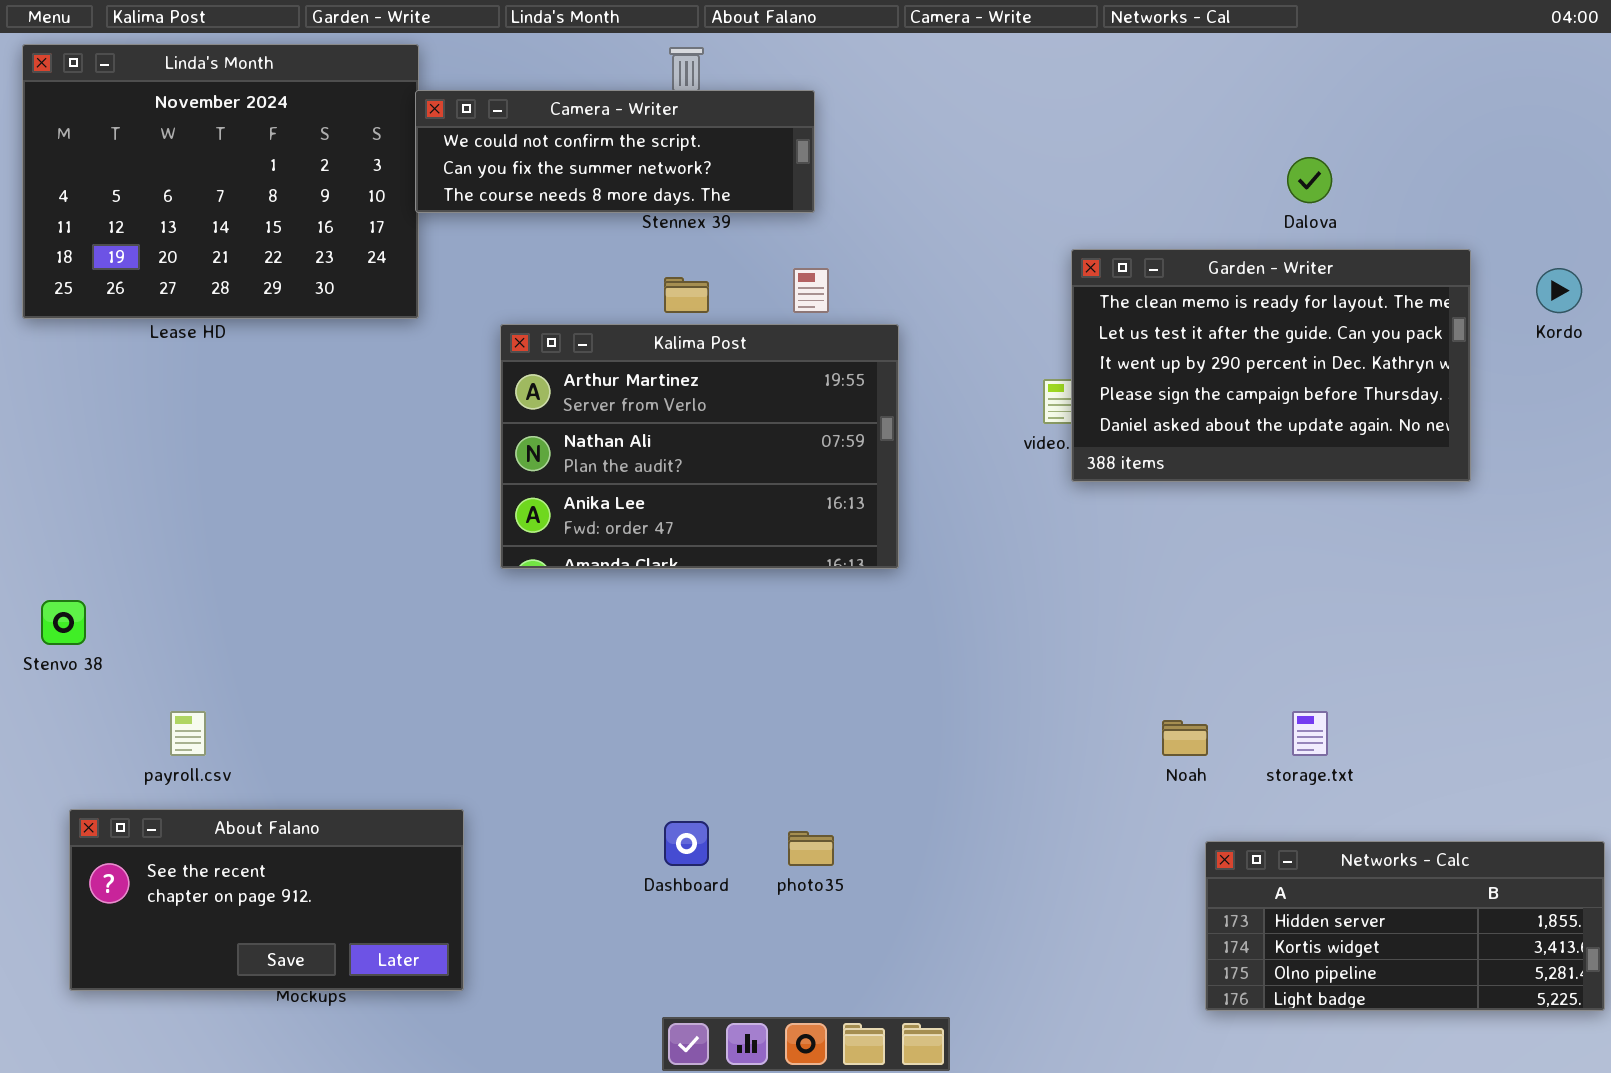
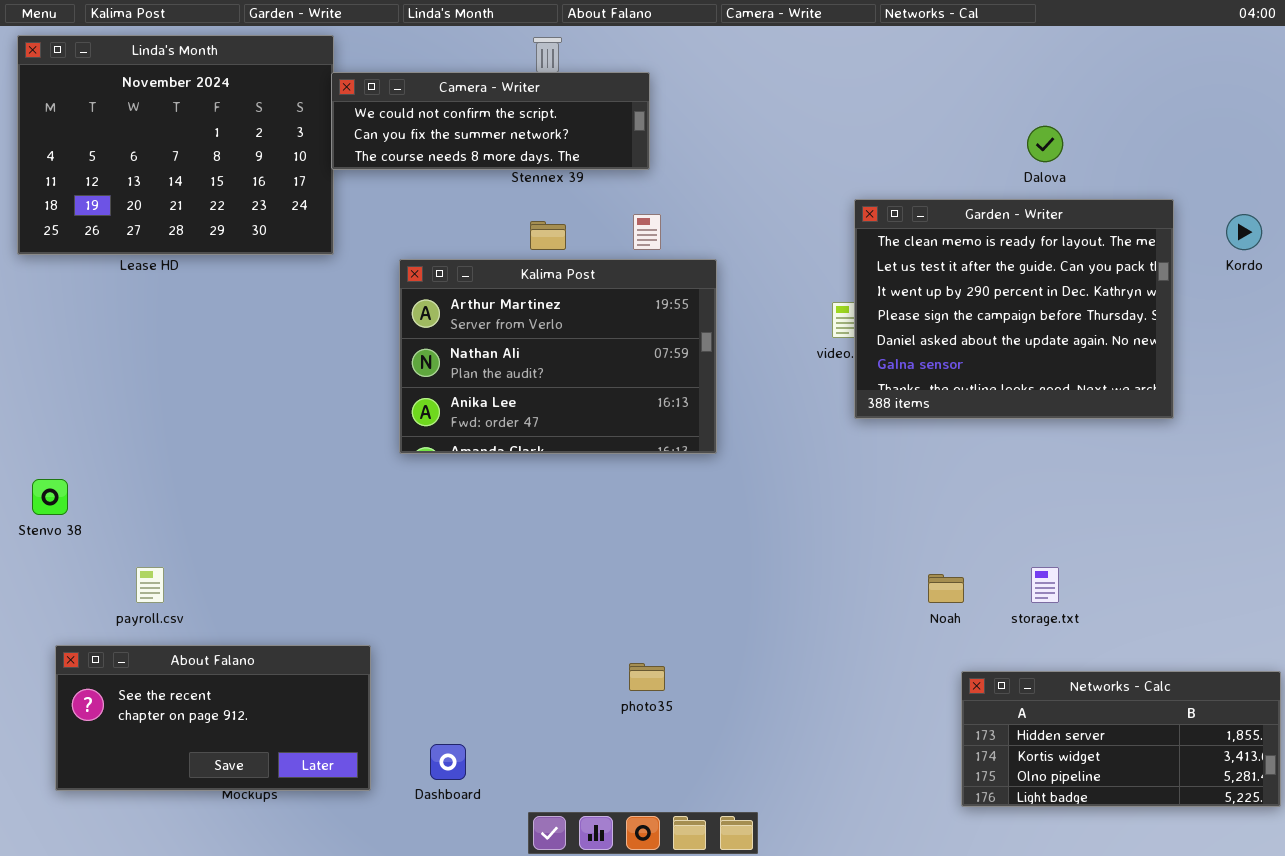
Garden - Writer: [1071,249,1471,482] -> [854,199,1174,419], resized
Dashboard: [664,821,709,866] -> [430,744,466,780], moved

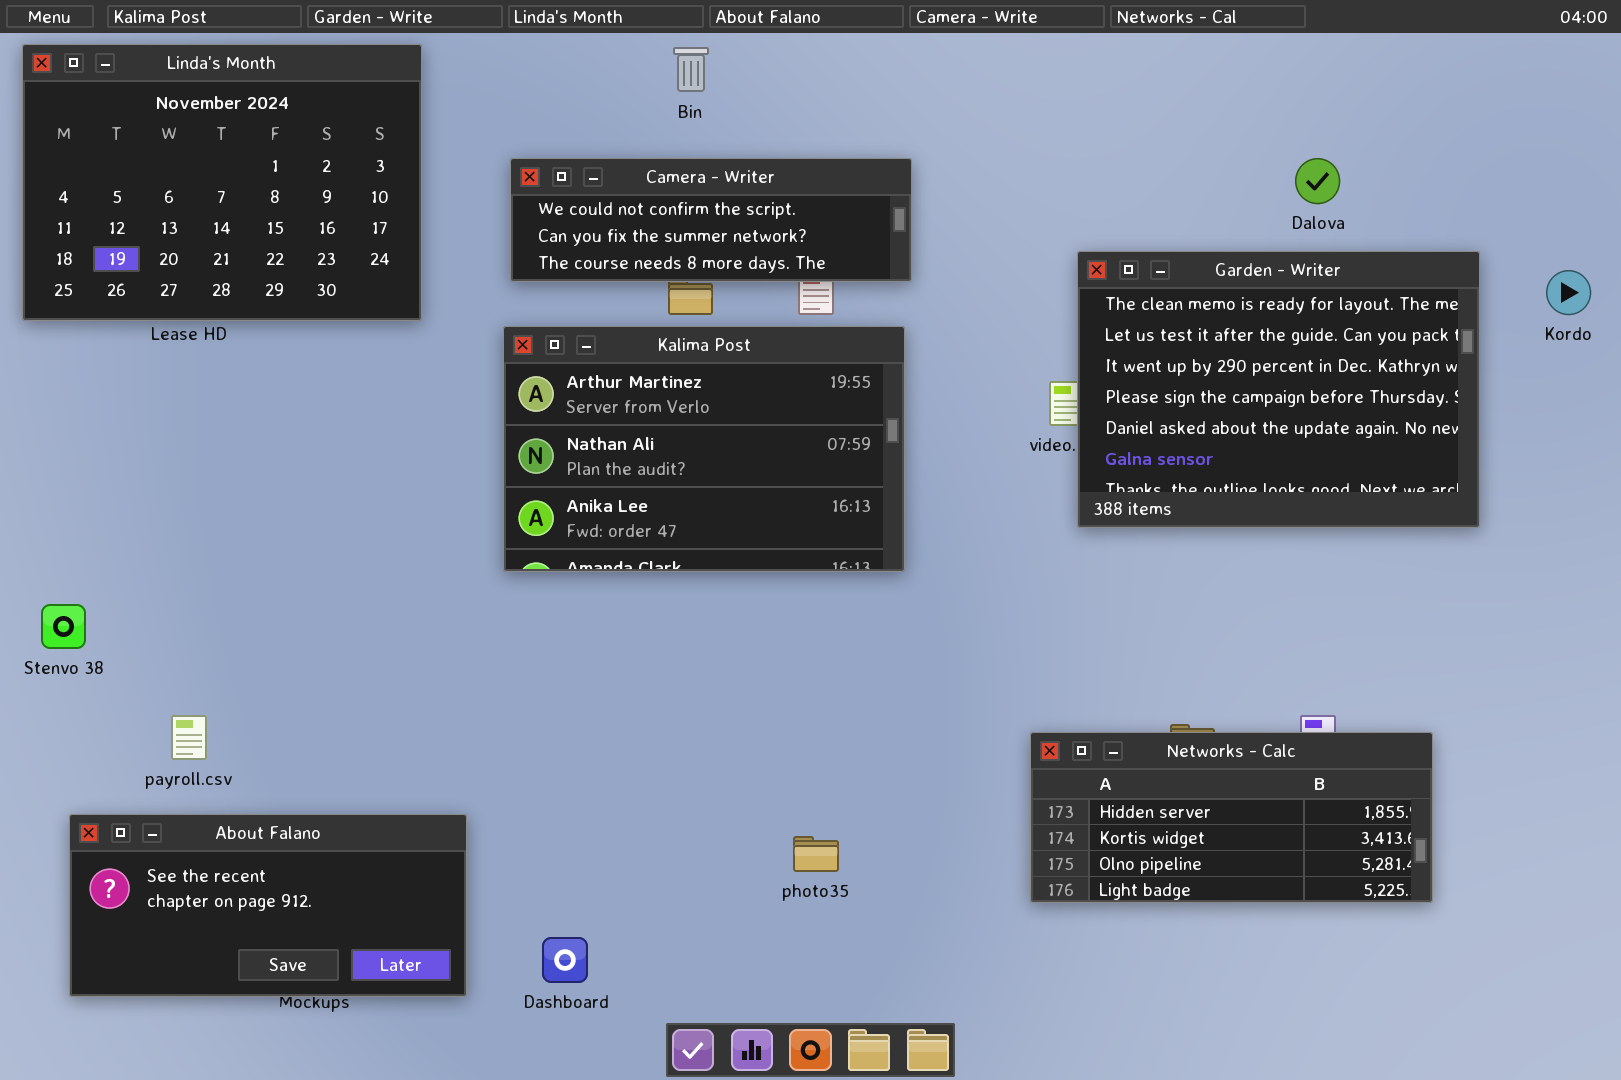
Camera - Writer: [331,72,650,170] -> [510,158,912,282], moved
Networks - Calc: [961,671,1281,807] -> [1030,732,1433,903], moved

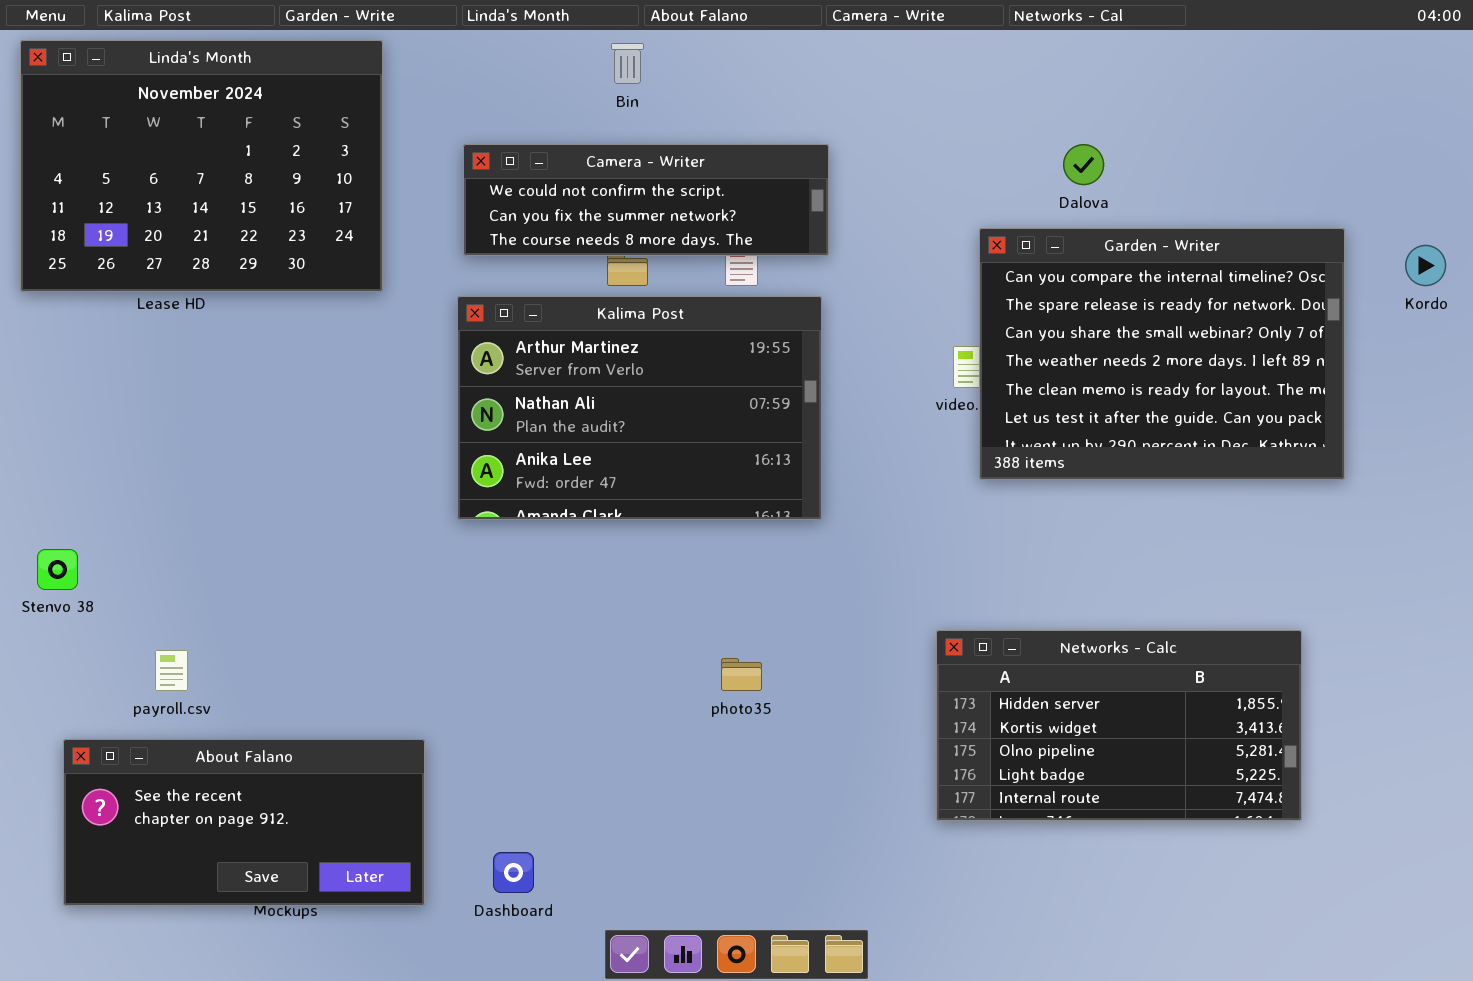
Dalova: [1295,158,1340,204] -> [1063,144,1104,185], moved
Garden - Writer: [1077,251,1480,528] -> [979,228,1345,480], scrolled up 4 rows
Networks - Calc: [1030,732,1433,903] -> [936,630,1302,821], resized
photo35: [793,836,839,872] -> [721,658,762,691], moved

